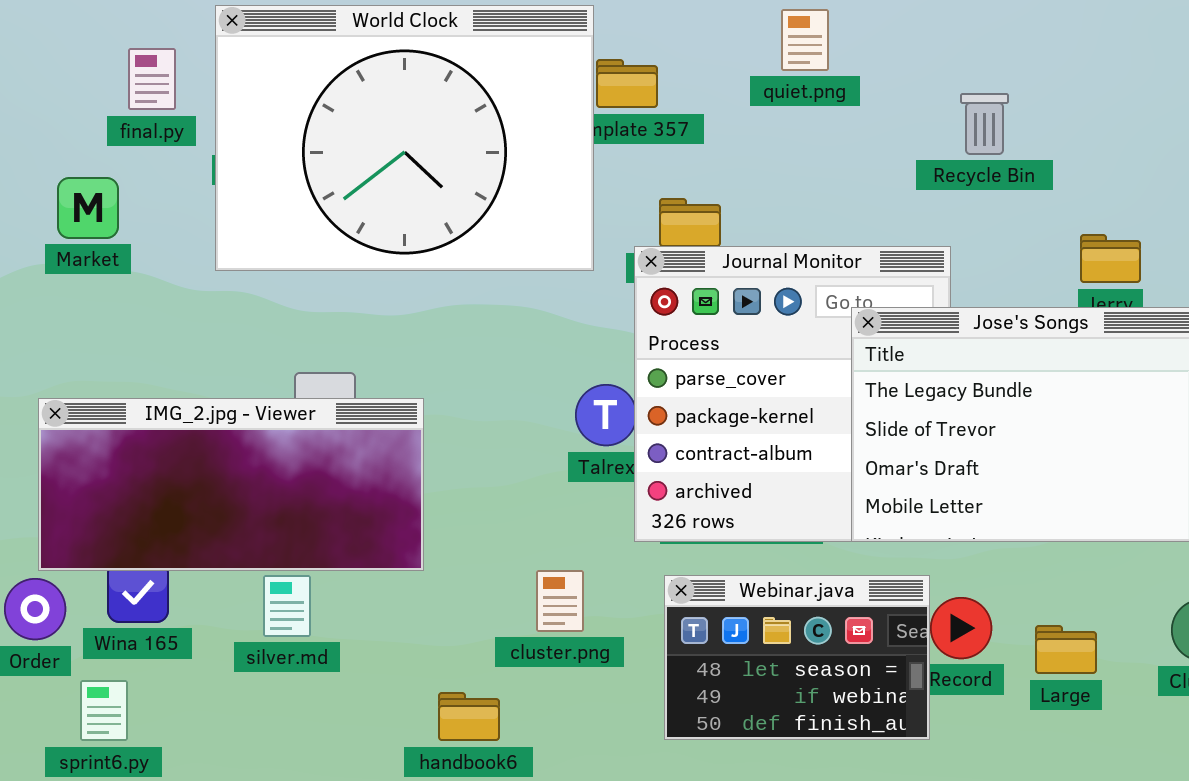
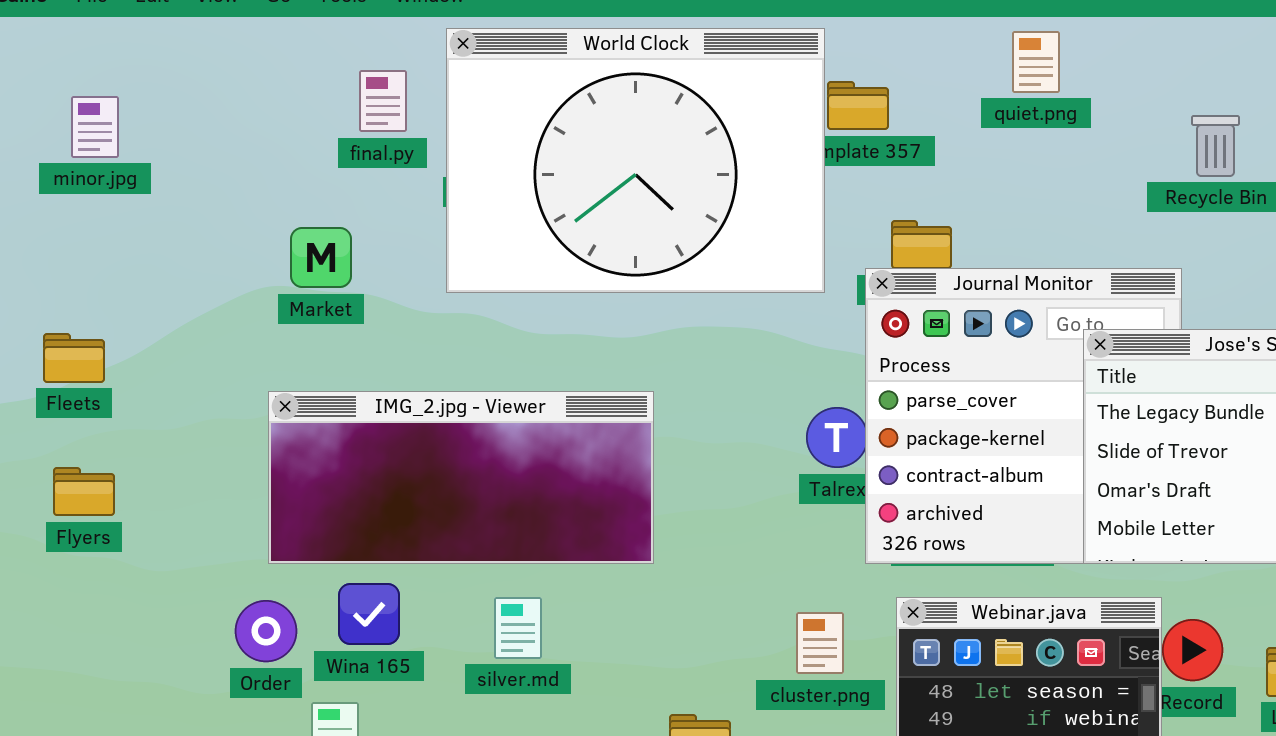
Market: [57,177,119,239] -> [290,227,352,288], moved
IMG_2.jpg - Viewer: [38,398,424,571] -> [268,391,654,564], moved
cluster.png: [536,570,584,632] -> [796,612,844,674], moved

